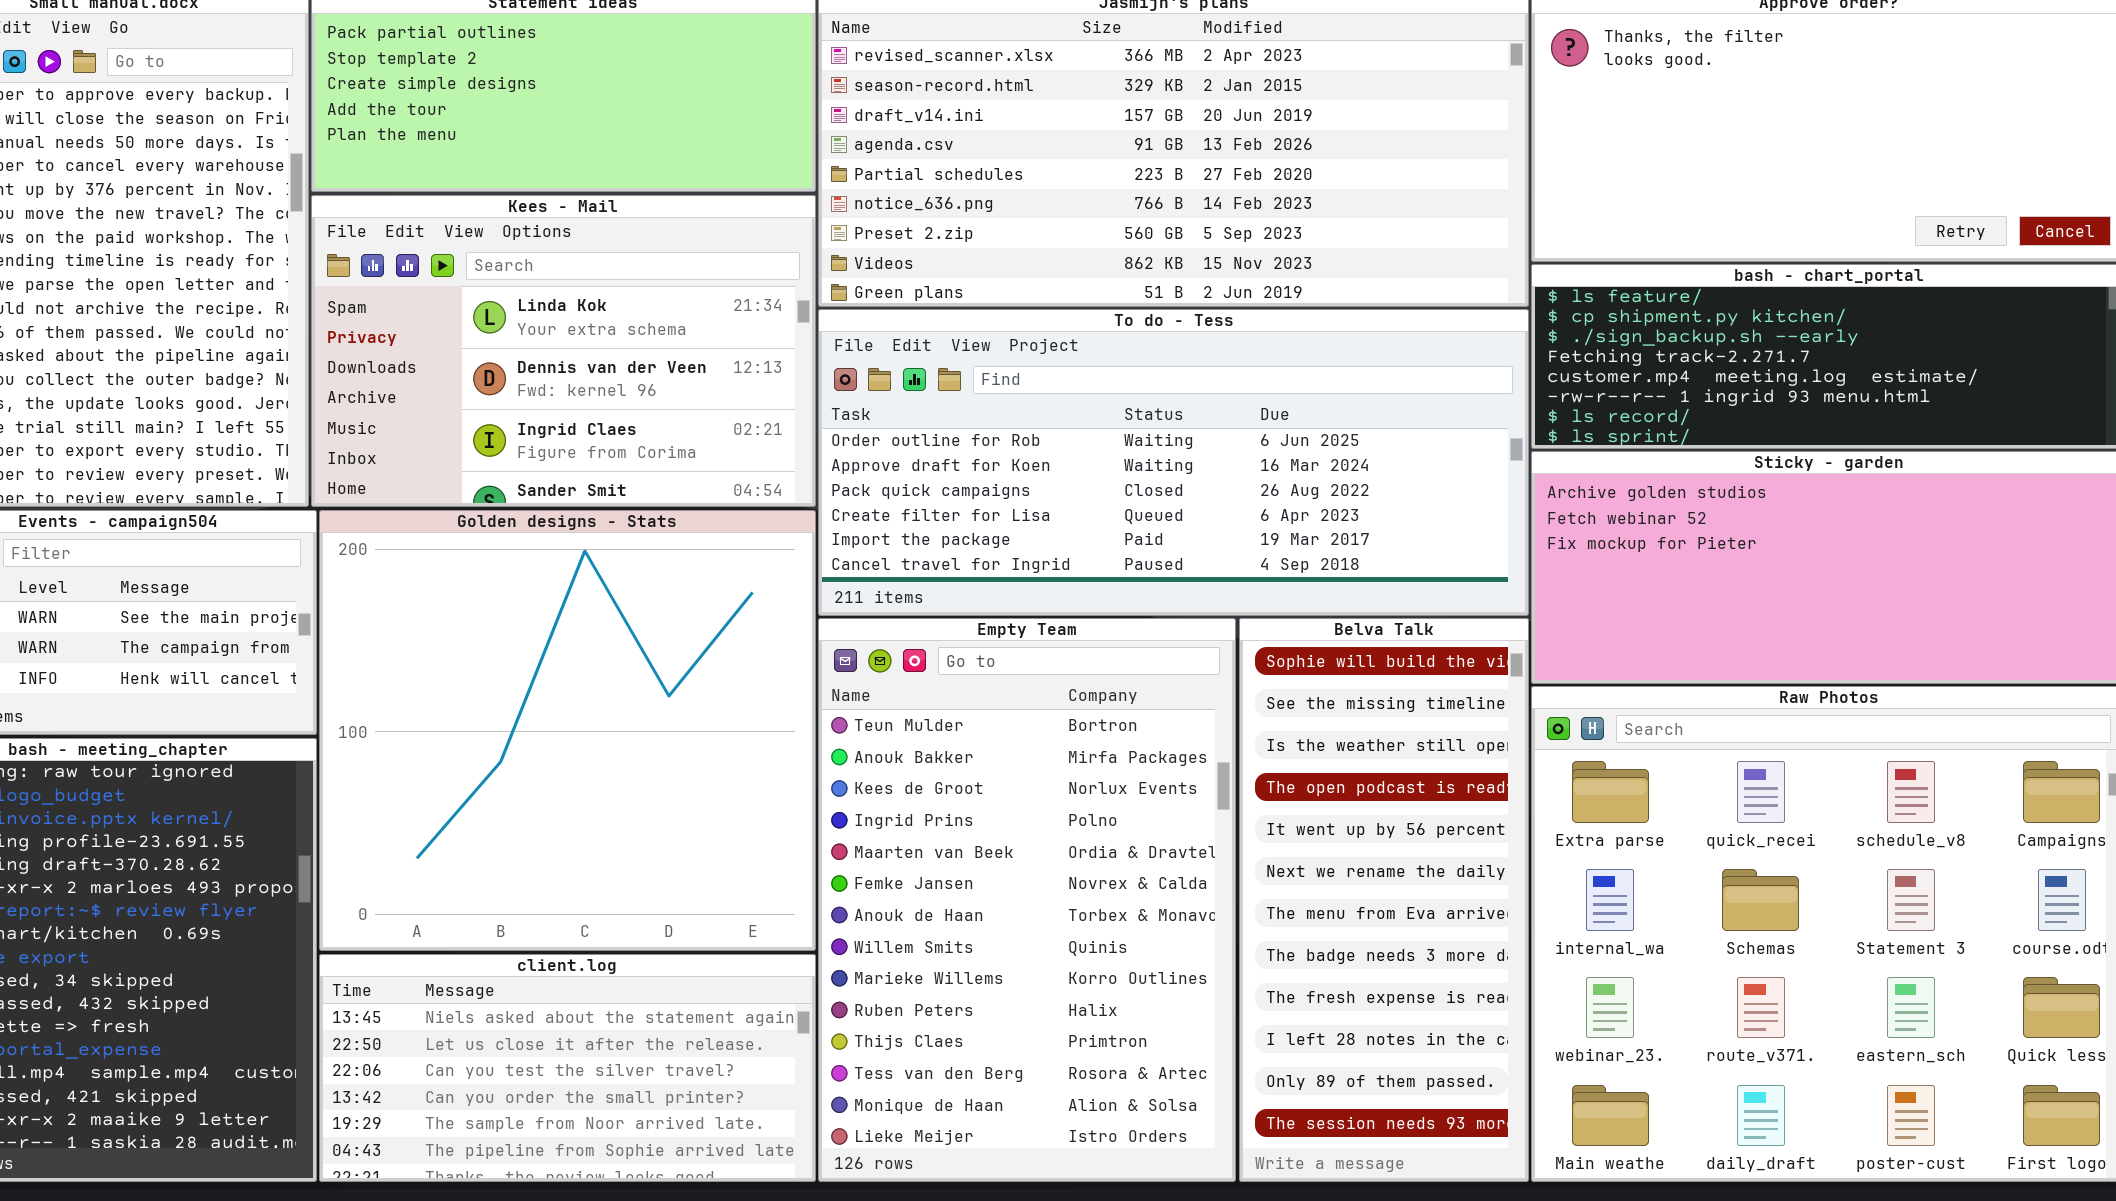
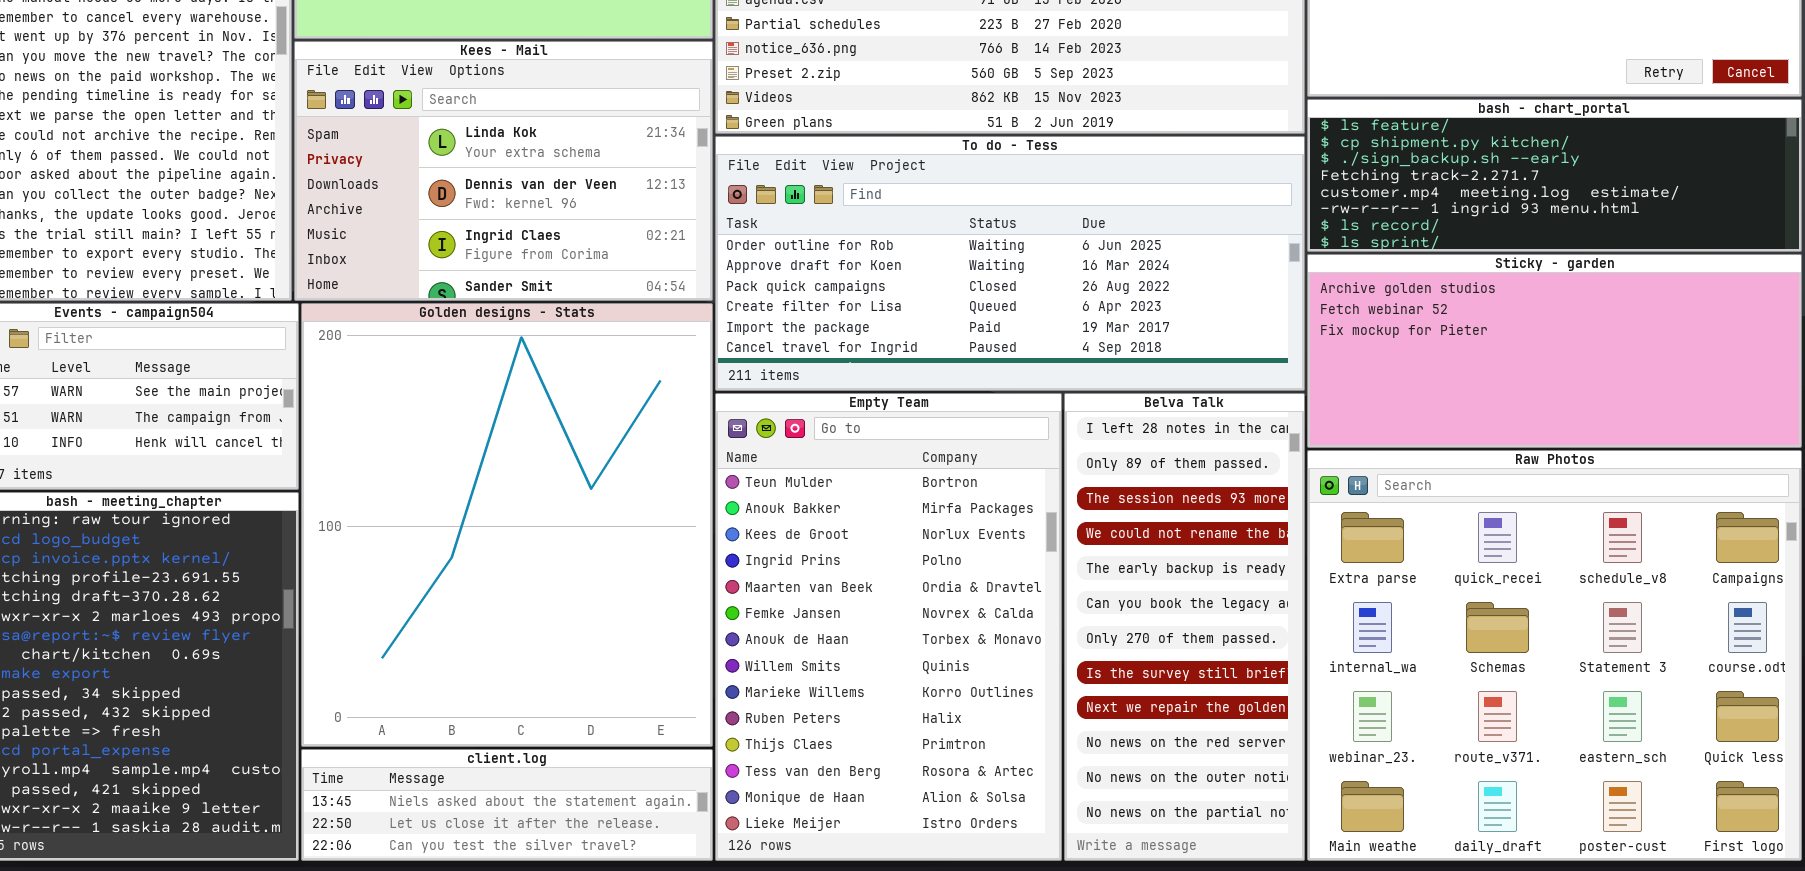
Golden designs - Stats: [319,510,816,951] -> [301,303,713,747], resized
Belva Talk: [1239,618,1529,1182] -> [1064,393,1305,861], scrolled down 9 rows
client.log: [319,954,816,1182] -> [301,749,713,861], resized

